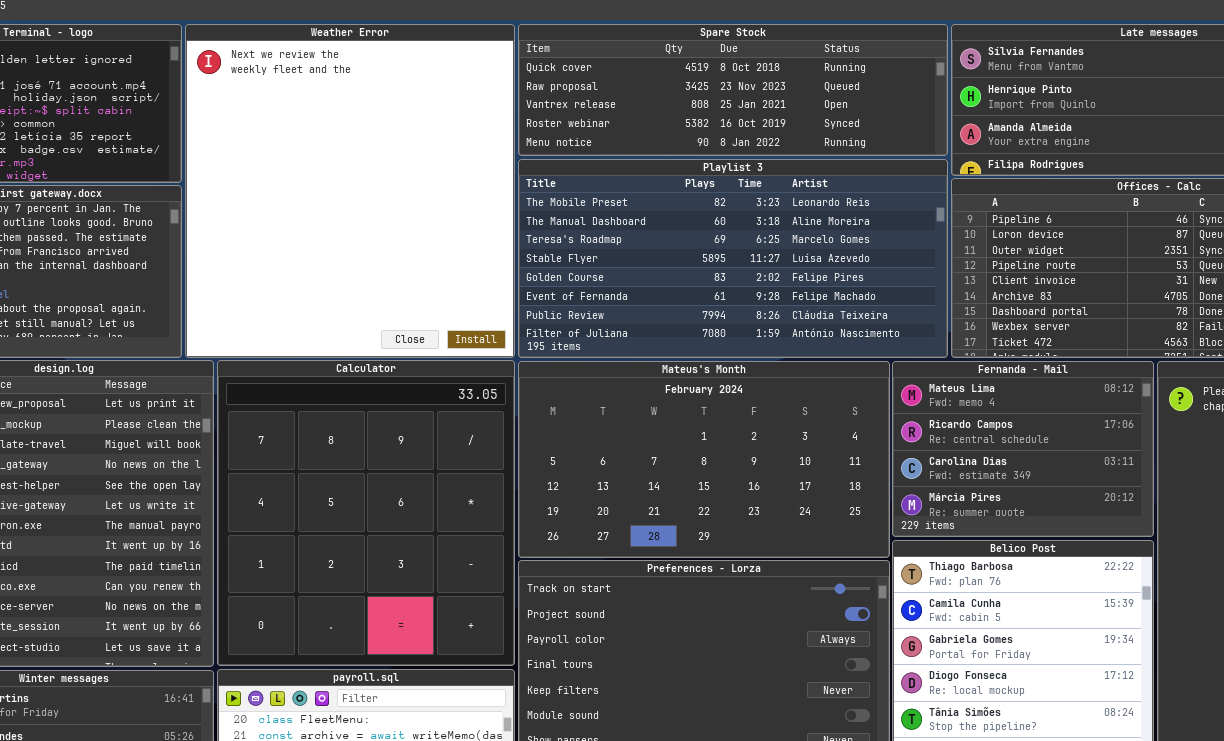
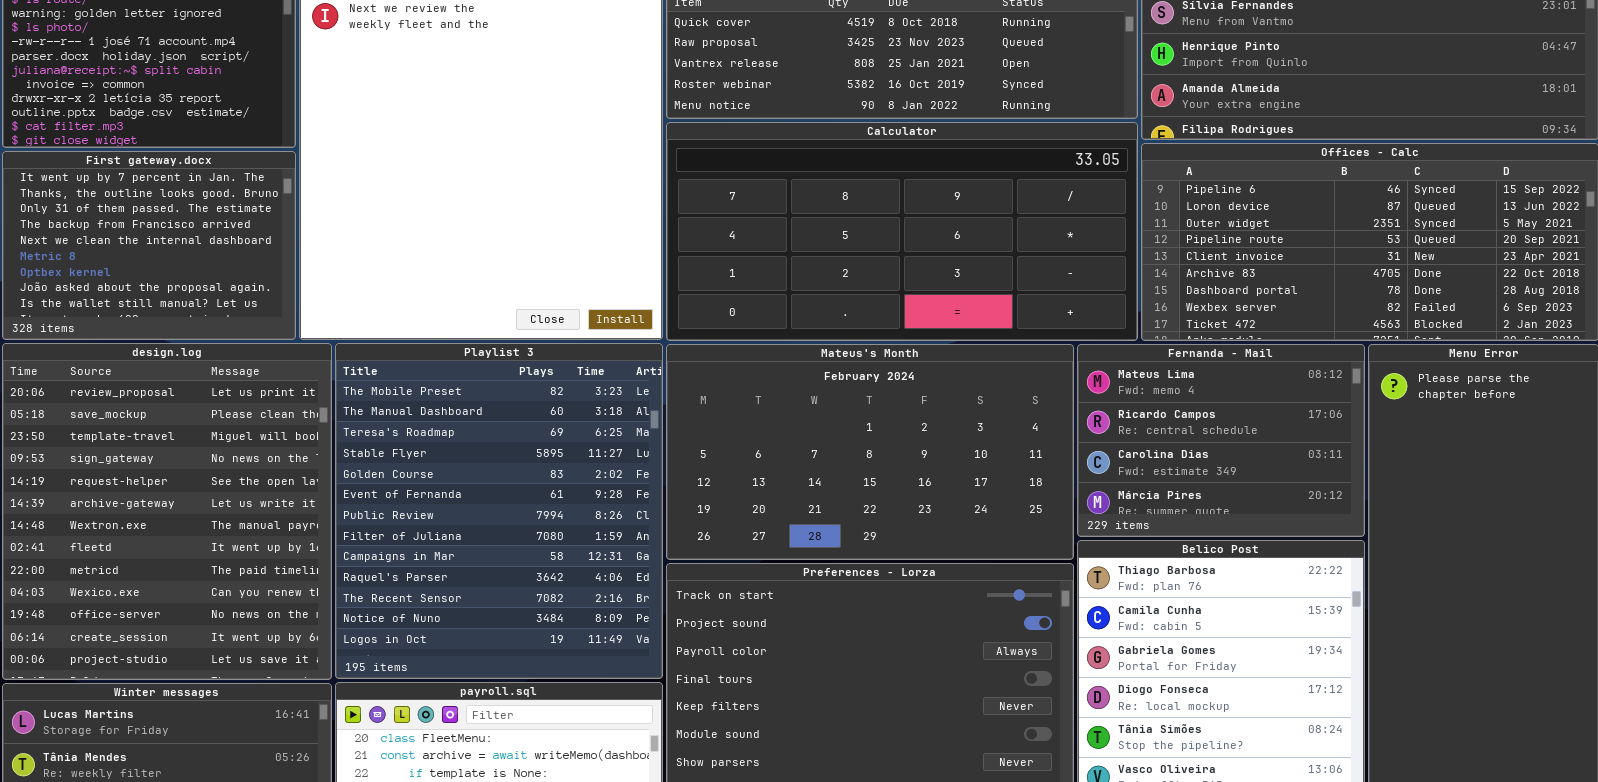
Playlist 3: [518,159,948,358] -> [335,343,663,679], moved, resized
Calculator: [217,360,515,666] -> [666,122,1138,341], moved, resized

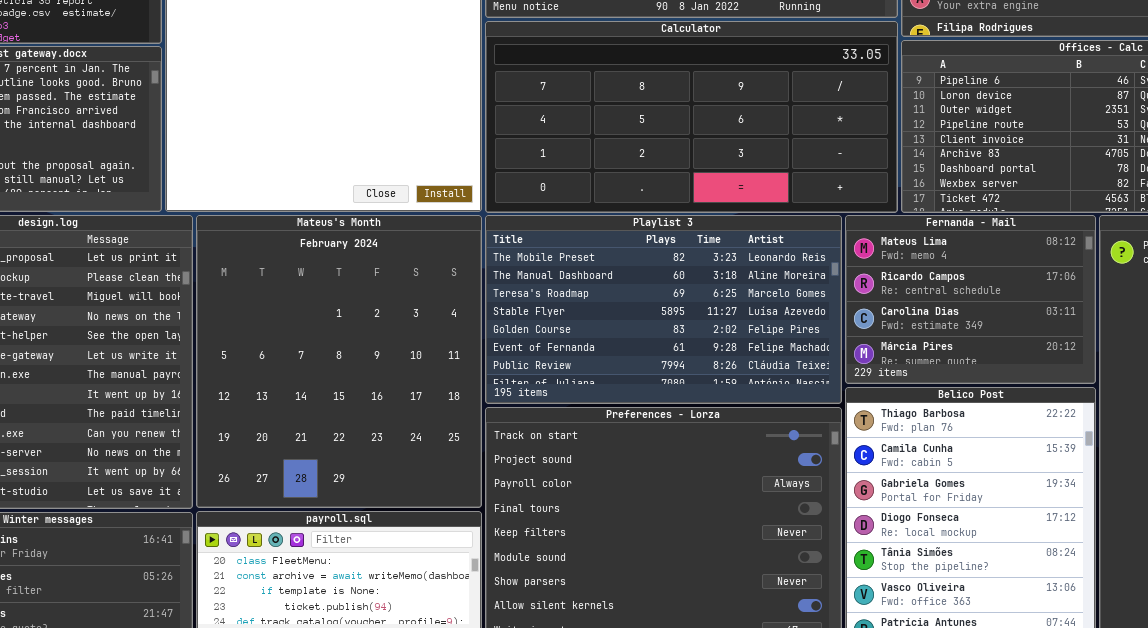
Playlist 3: [335,343,663,679] -> [485,215,842,404], moved, resized
Mateus's Month: [666,344,1074,560] -> [196,215,482,508], moved, resized

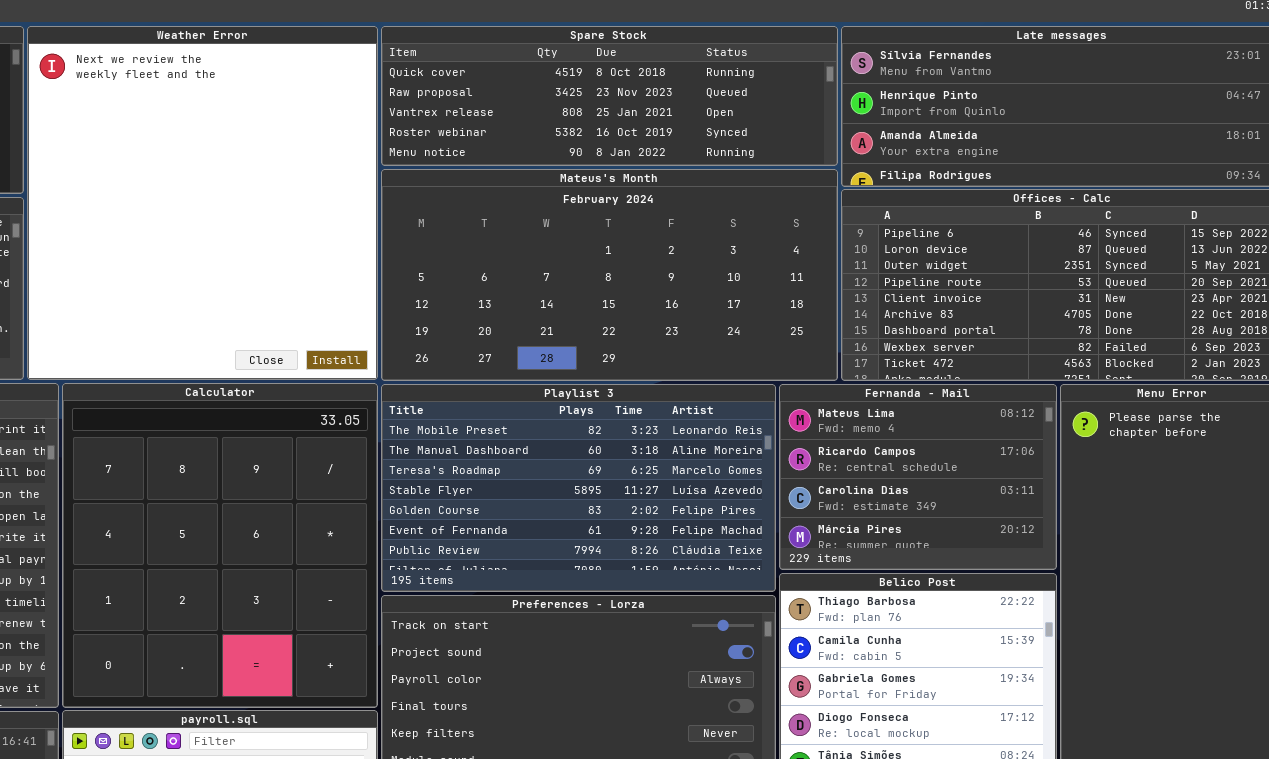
Calculator: [485,21,898,213] -> [62,383,378,708], moved, resized
Mateus's Month: [196,215,482,508] -> [381,169,838,381], moved, resized

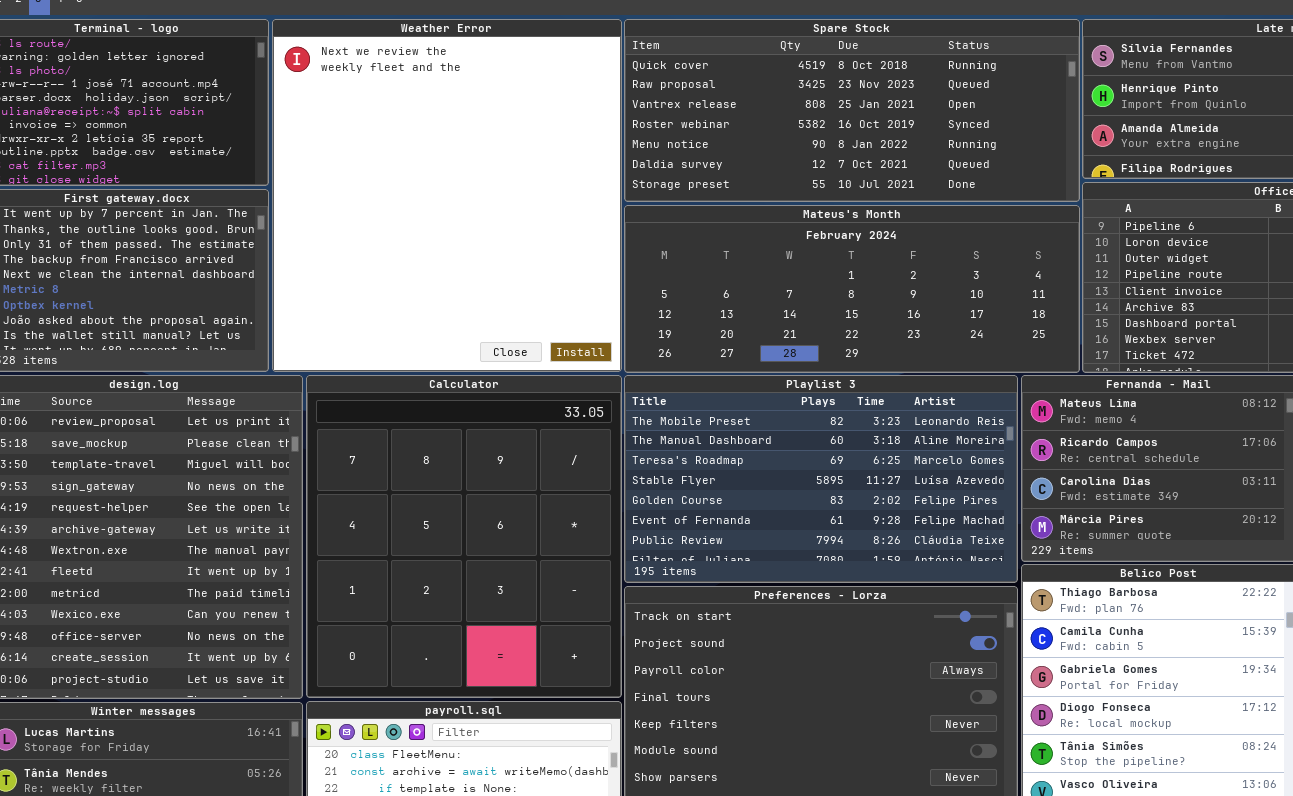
Spare Stock: [381,26,838,166] -> [624,19,1080,202], resized
Mateus's Month: [381,169,838,381] -> [624,205,1080,373], resized

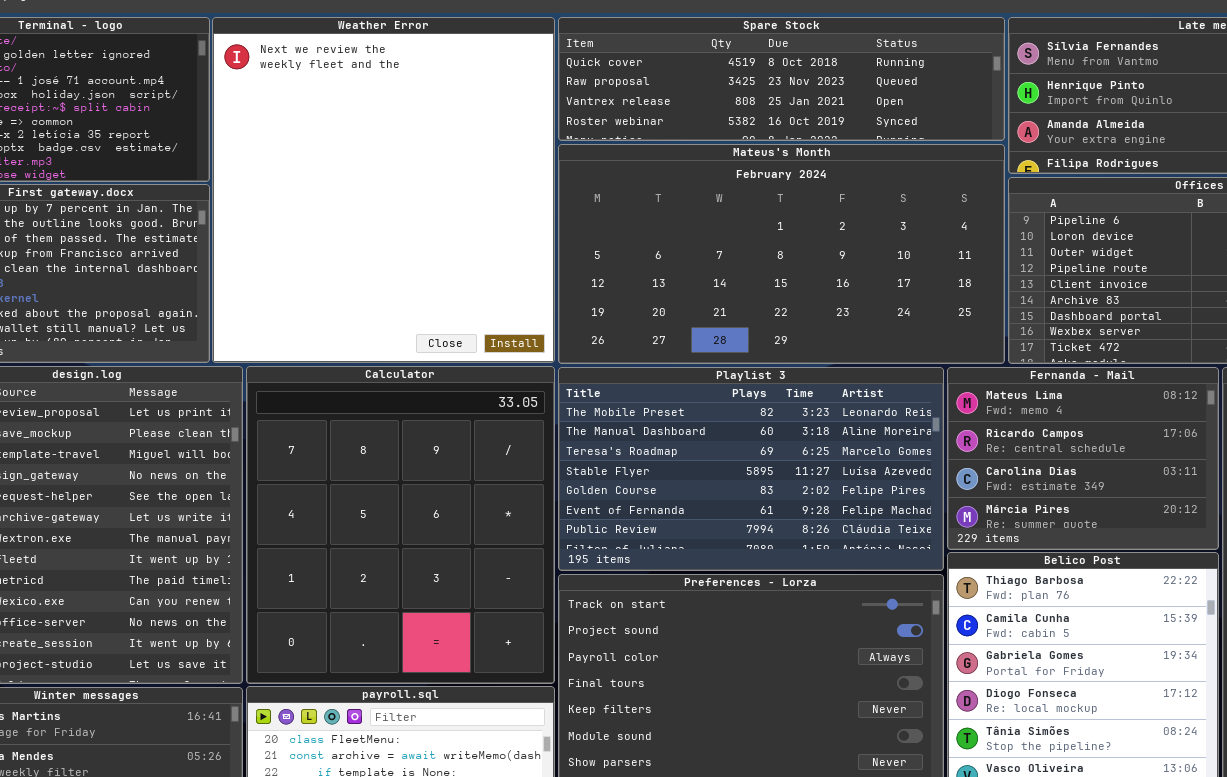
Spare Stock: [624,19,1080,202] -> [558,17,1005,141], resized
Mateus's Month: [624,205,1080,373] -> [558,144,1005,364], resized

